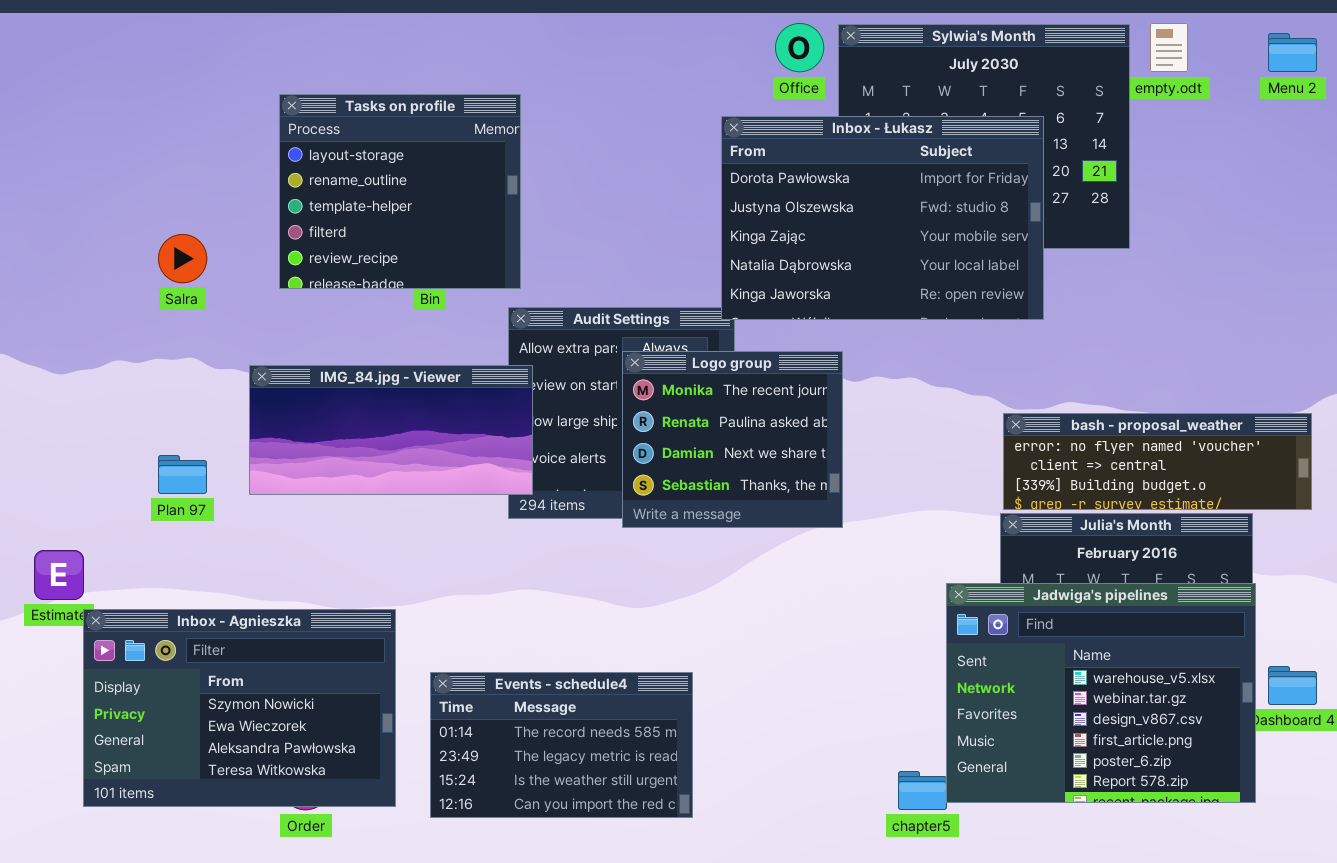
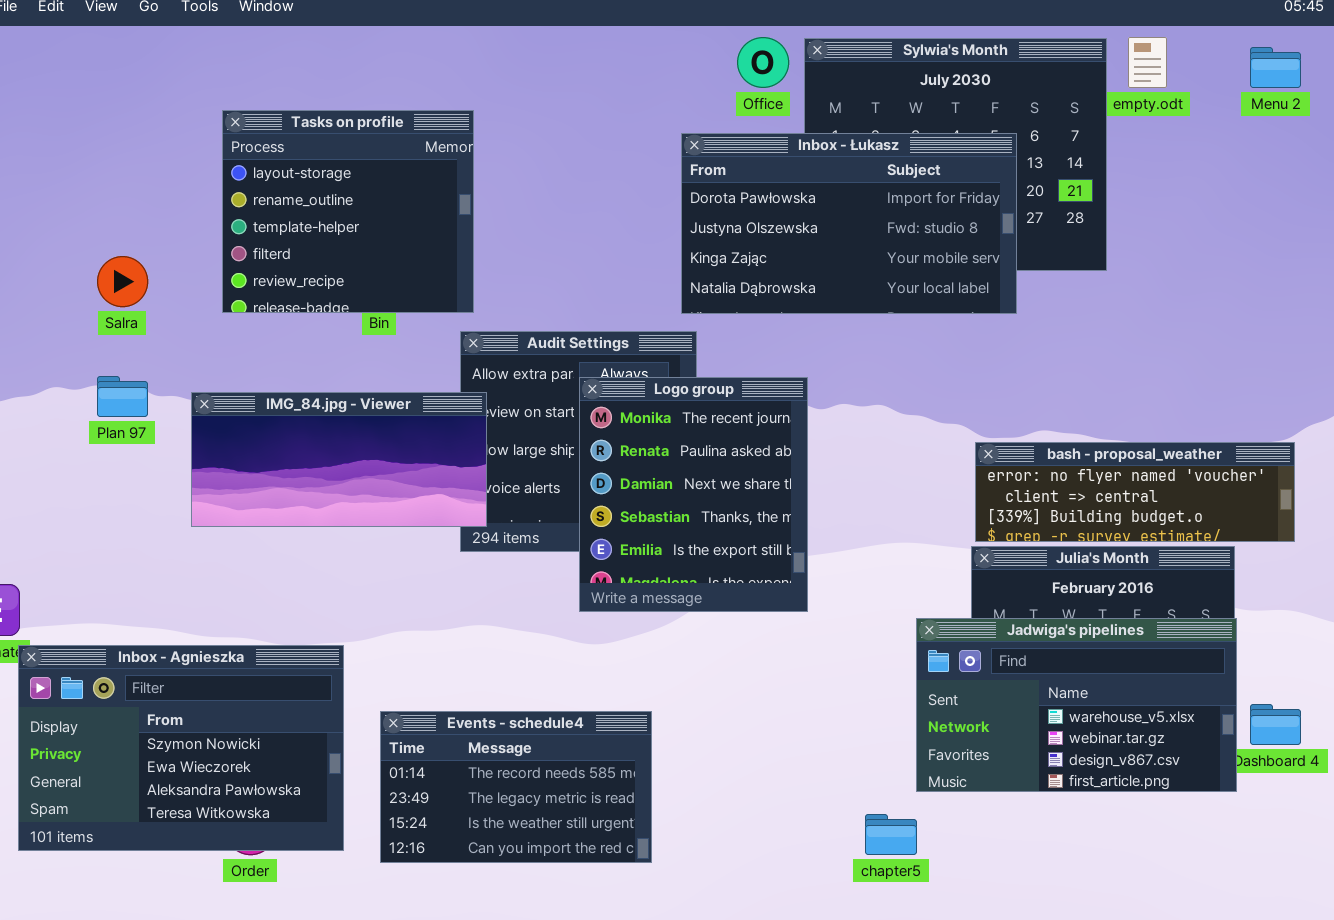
Inbox - Łukasz: [721,116,1044,320] -> [681,133,1017,314], resized
Logo group: [622,351,843,528] -> [579,377,808,612], resized
Plan 97: [158,455,207,494] -> [97,376,148,417], moved
Jadwiga's pipelines: [946,583,1256,803] -> [916,618,1237,792], resized

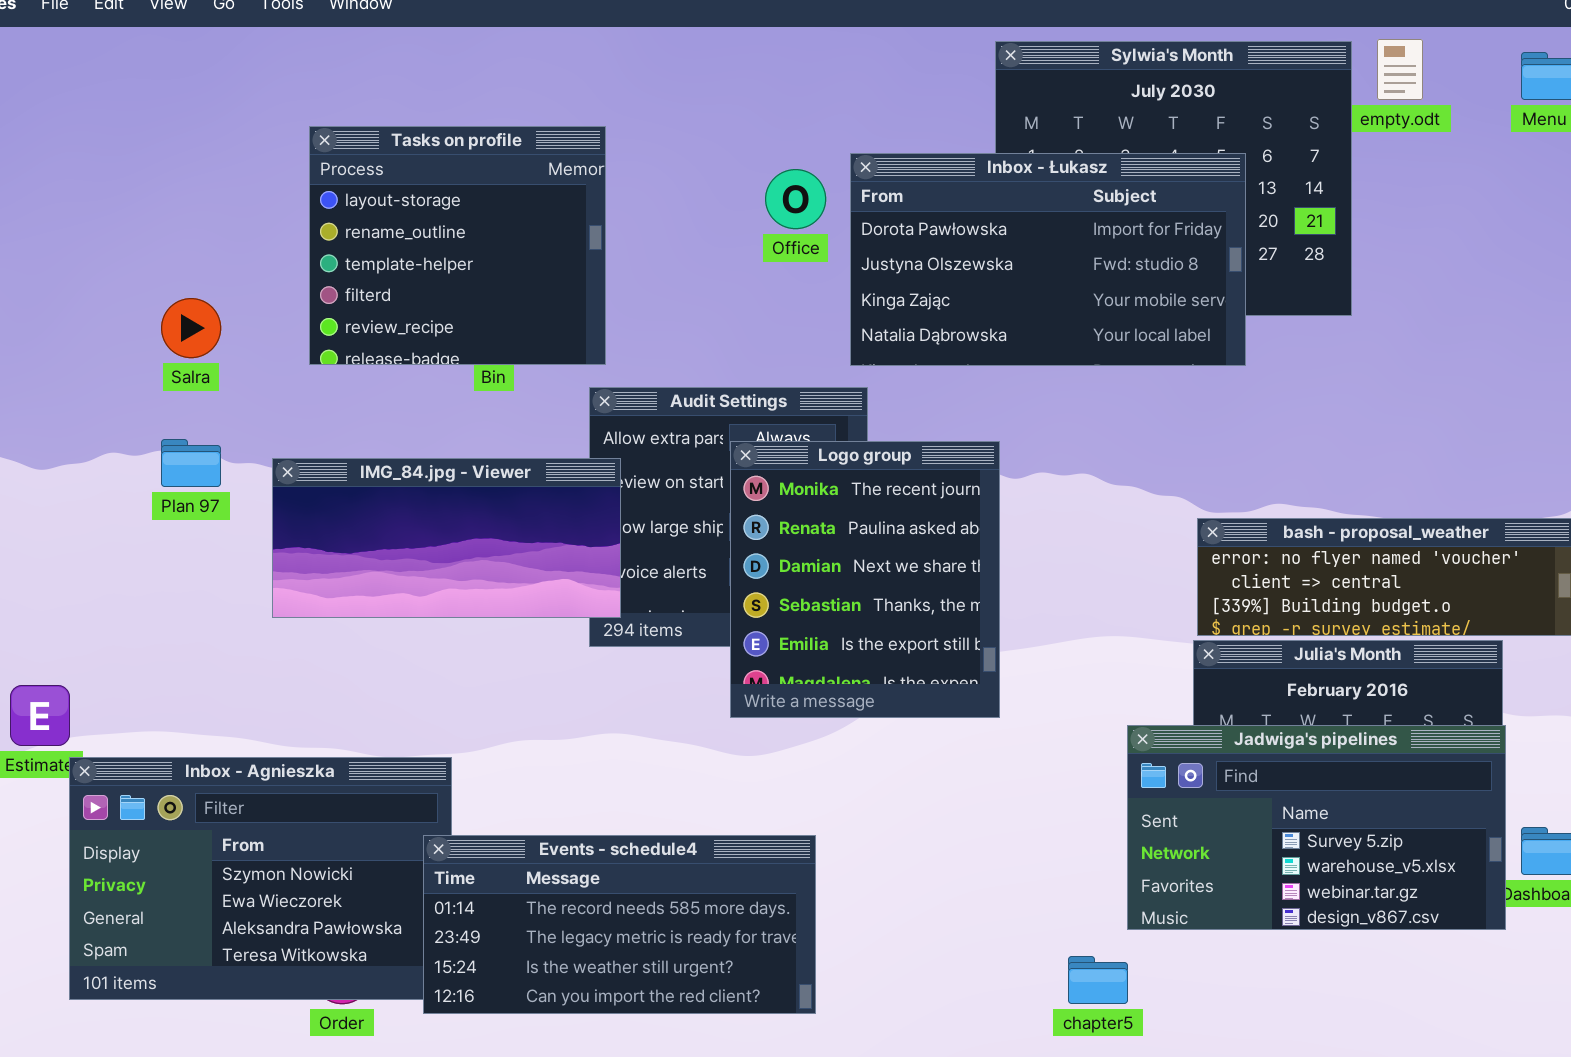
Office: [737,37,789,88] -> [765,169,826,229], moved
Jadwiga's pipelines: [916,618,1237,792] -> [1127,725,1506,930], scrolled up 1 row
Events - schedule4: [380,711,652,863] -> [423,835,816,1014], resized

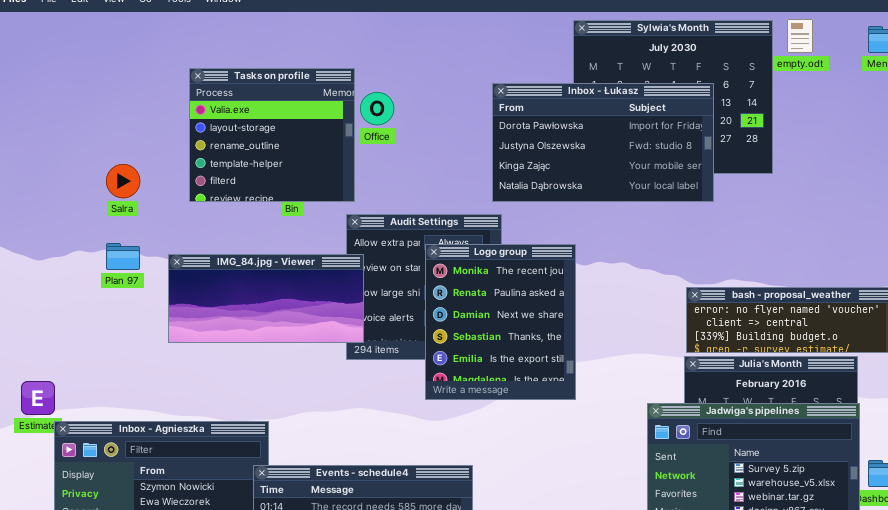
Tasks on profile: [309,126,606,365] -> [189,68,355,202], scrolled up 1 row
Office: [765,169,826,229] -> [360,92,394,125], moved

